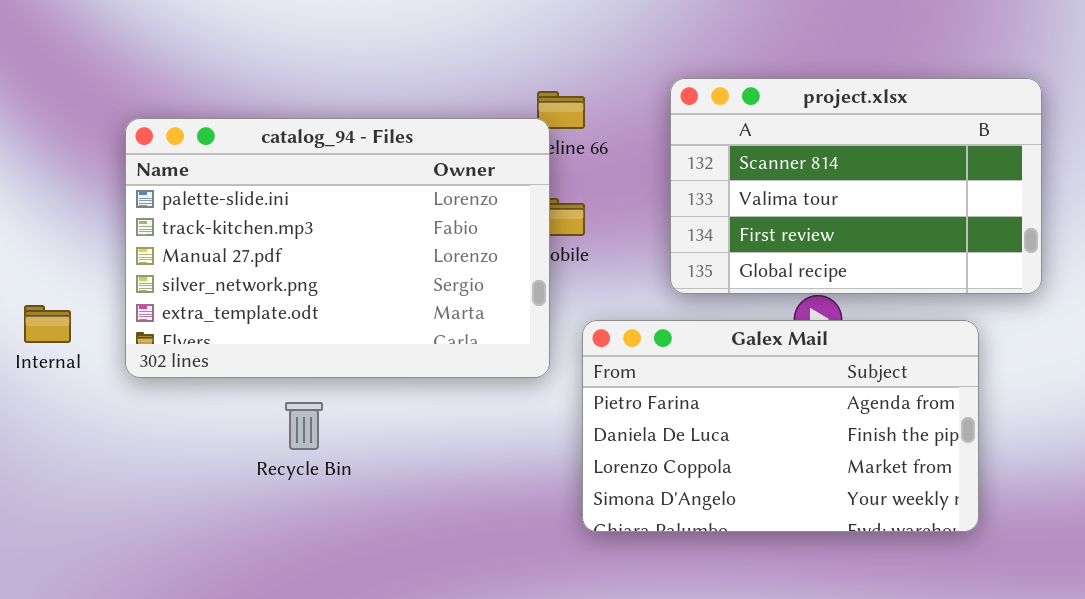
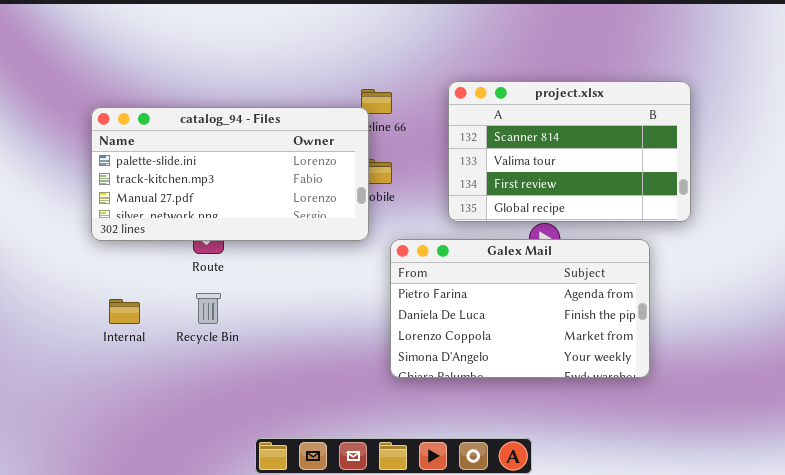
catalog_94 - Files: [125,118,550,378] -> [91,107,369,241], resized
Internal: [24,305,71,343] -> [109,299,140,324], moved

